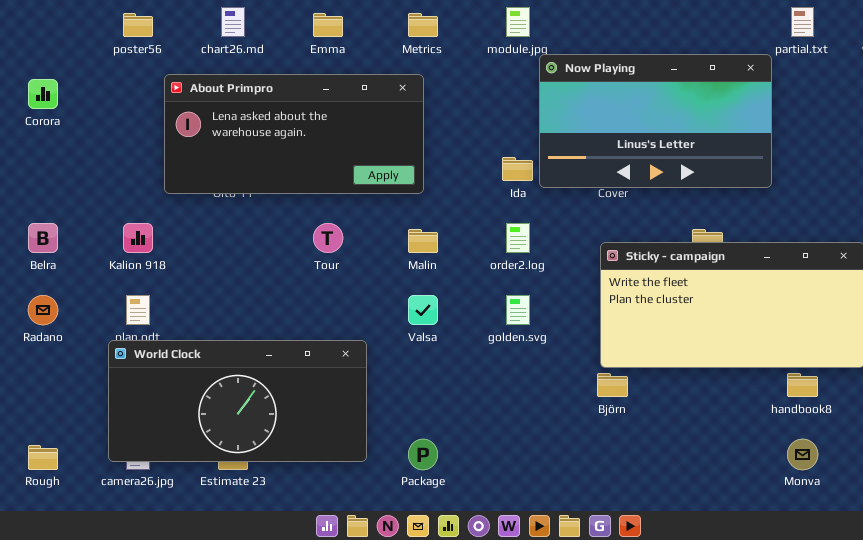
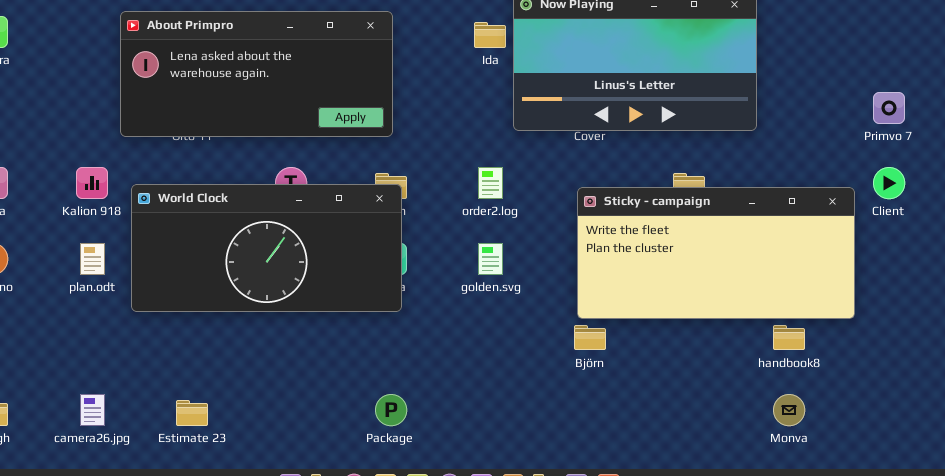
Ida: [502,157,533,181] -> [474,22,506,48], moved
World Clock: [108,340,367,462] -> [131,184,402,312], moved

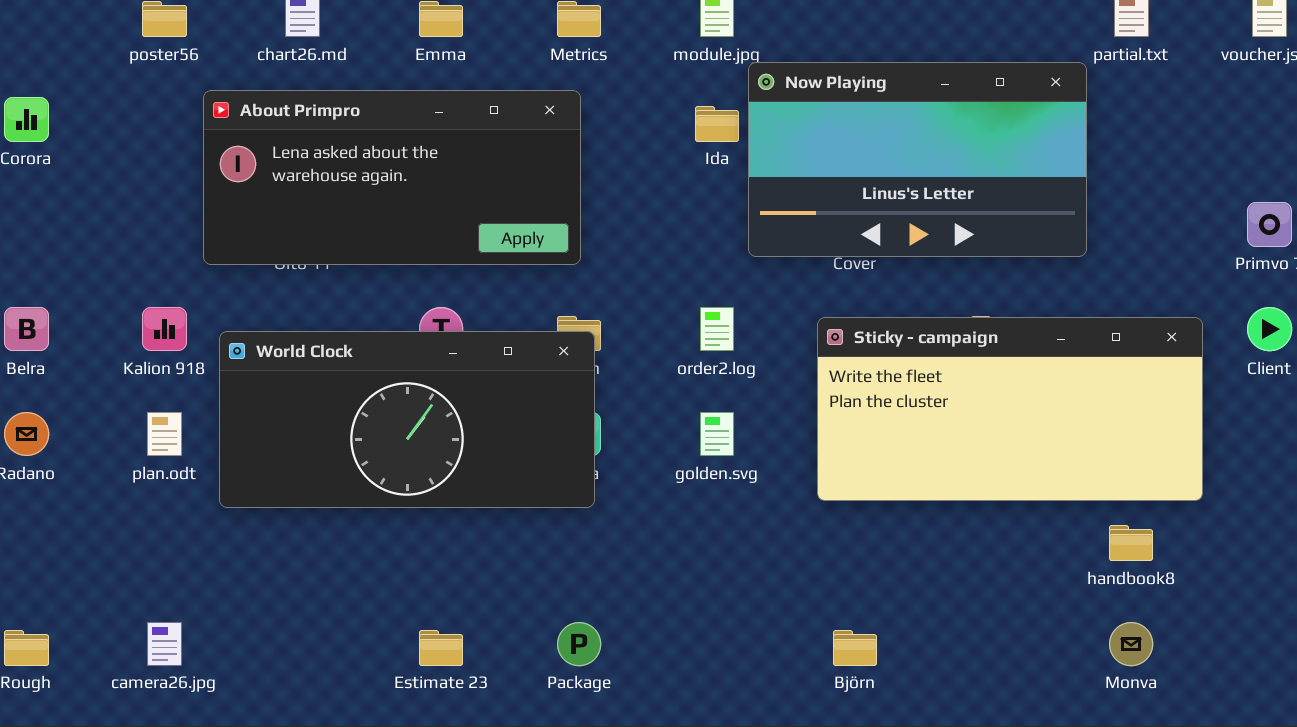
Sticky - campaign: [577,187,855,319] -> [817,317,1203,501], moved
Björn: [574,325,606,350] -> [833,630,877,666], moved
Estimate 23: [176,400,208,426] -> [419,630,463,666], moved

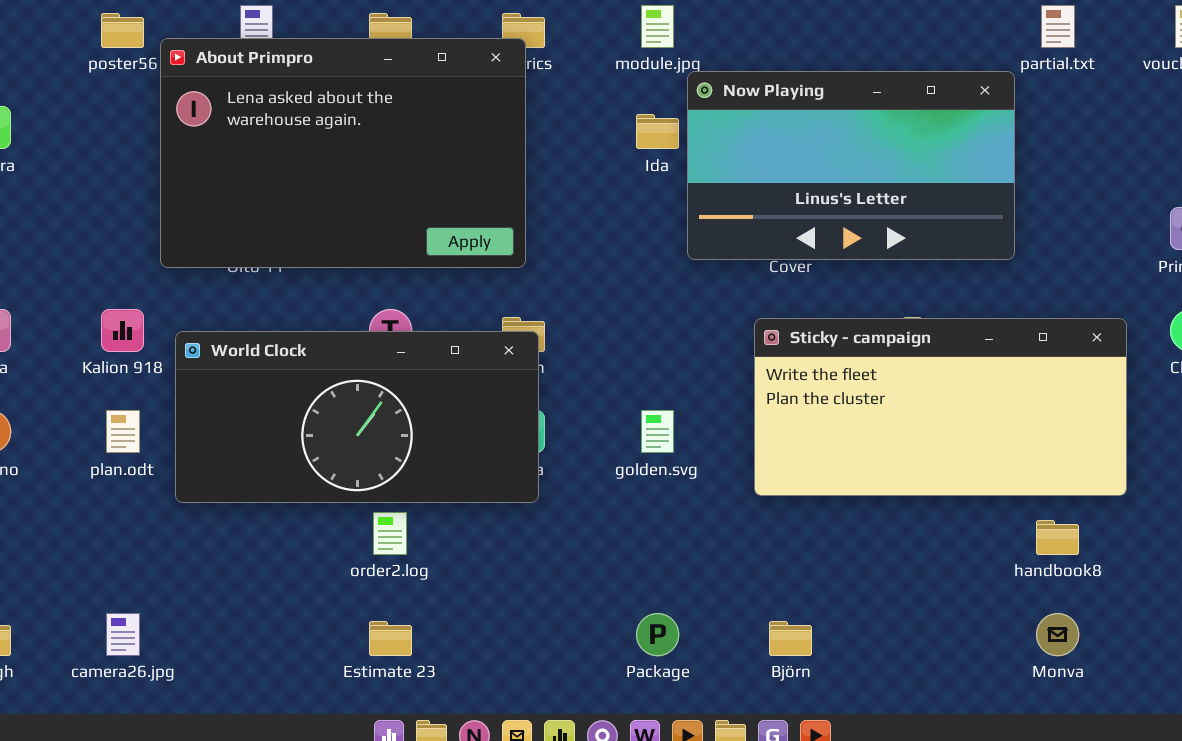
About Primpro: [203,90,581,265] -> [160,38,526,268], resized
order2.log: [700,307,734,351] -> [373,512,407,555], moved
Package: [557,622,601,666] -> [636,613,679,656], moved

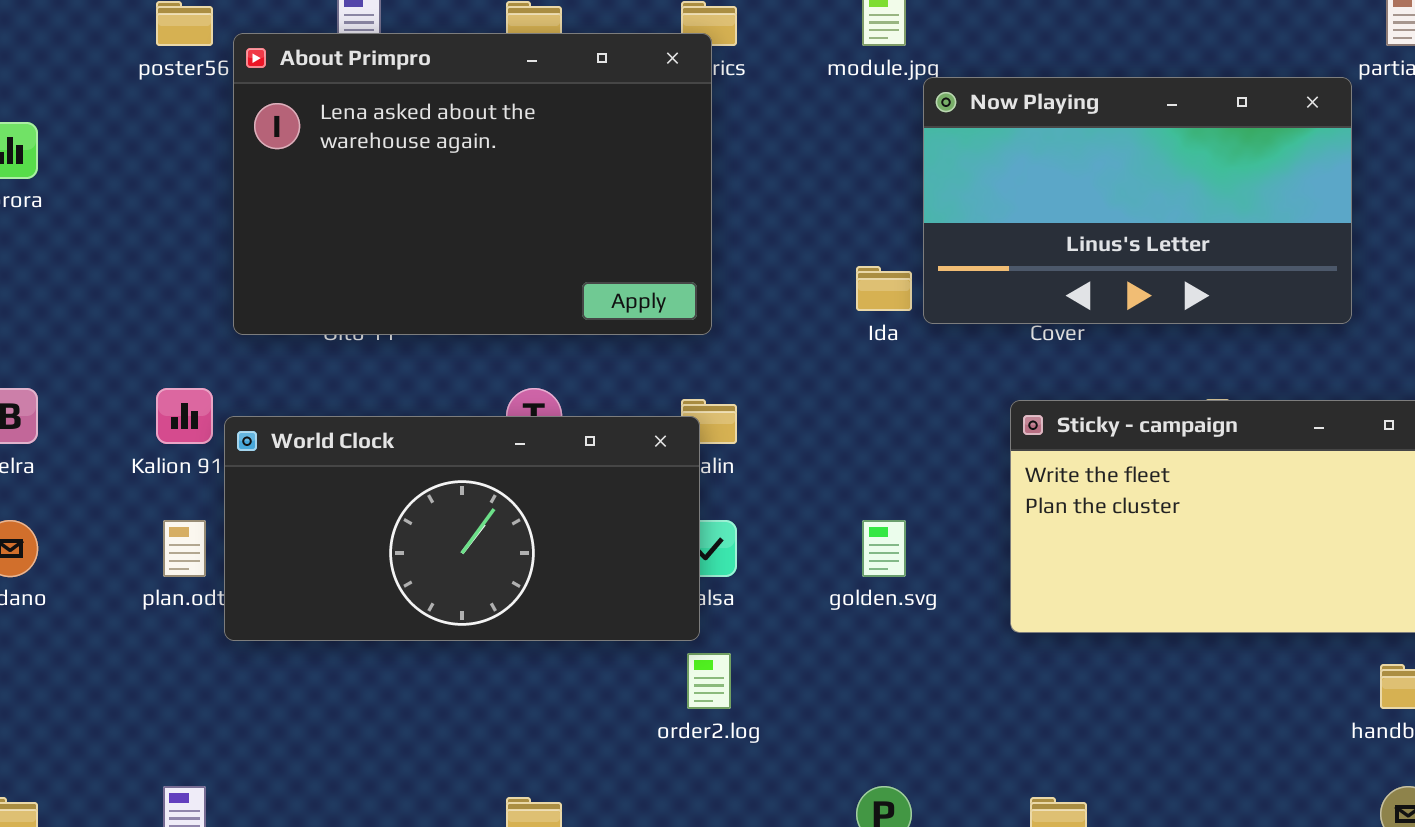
Ida: [636,114,679,149] -> [856,266,912,311], moved
World Clock: [175,331,539,503] -> [224,416,700,641], moved
order2.log: [373,512,407,555] -> [687,653,731,709], moved

